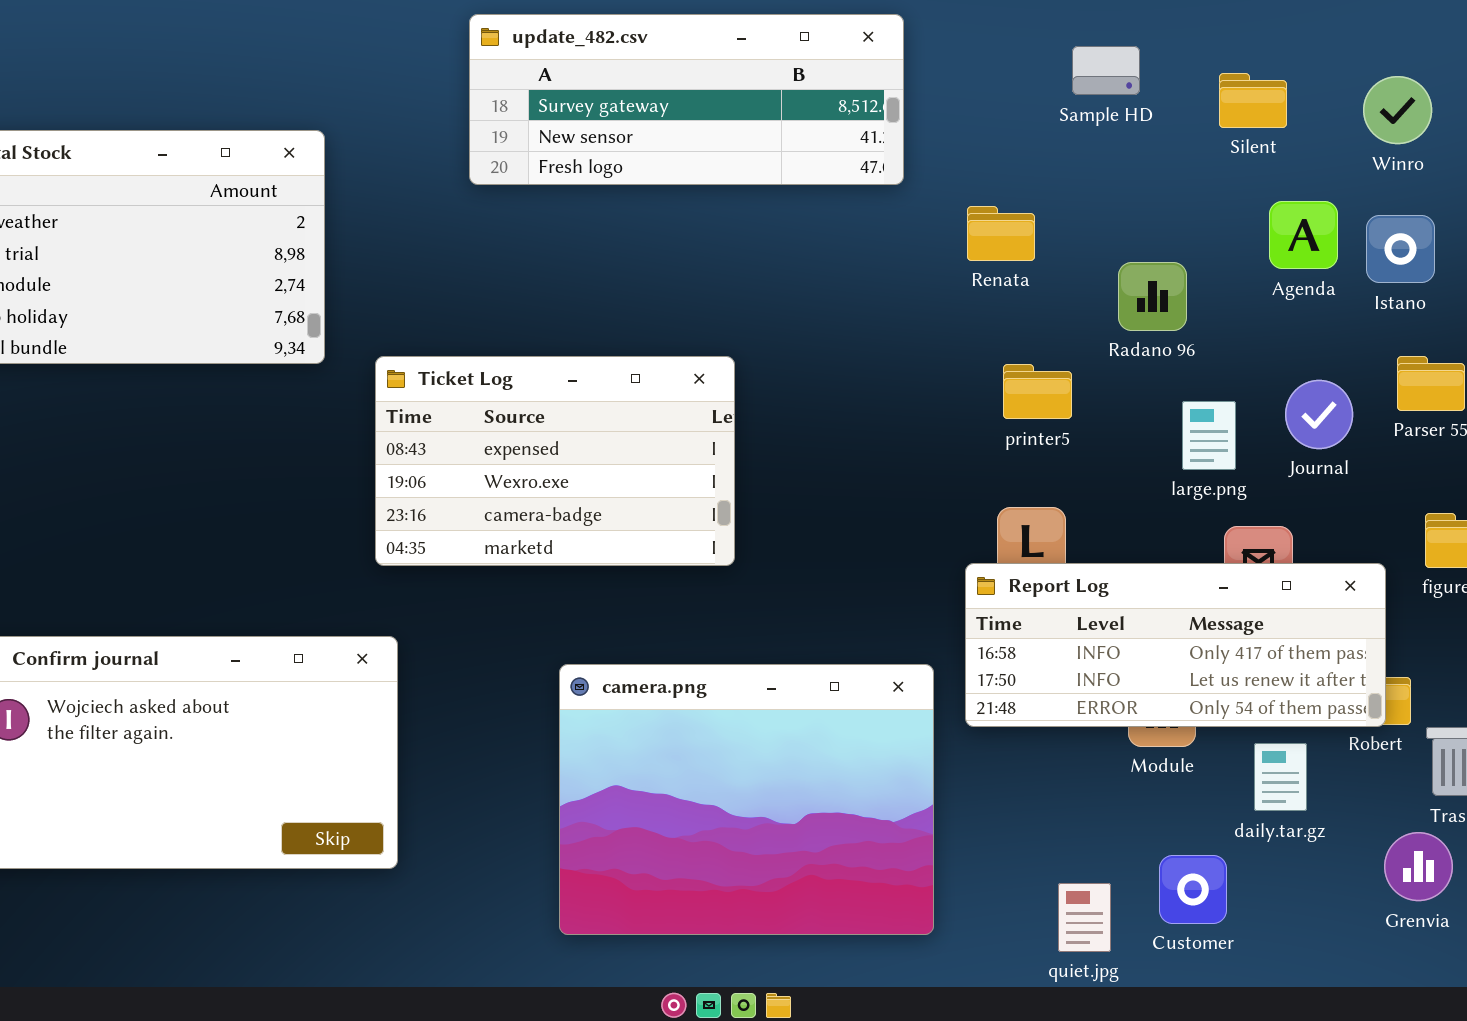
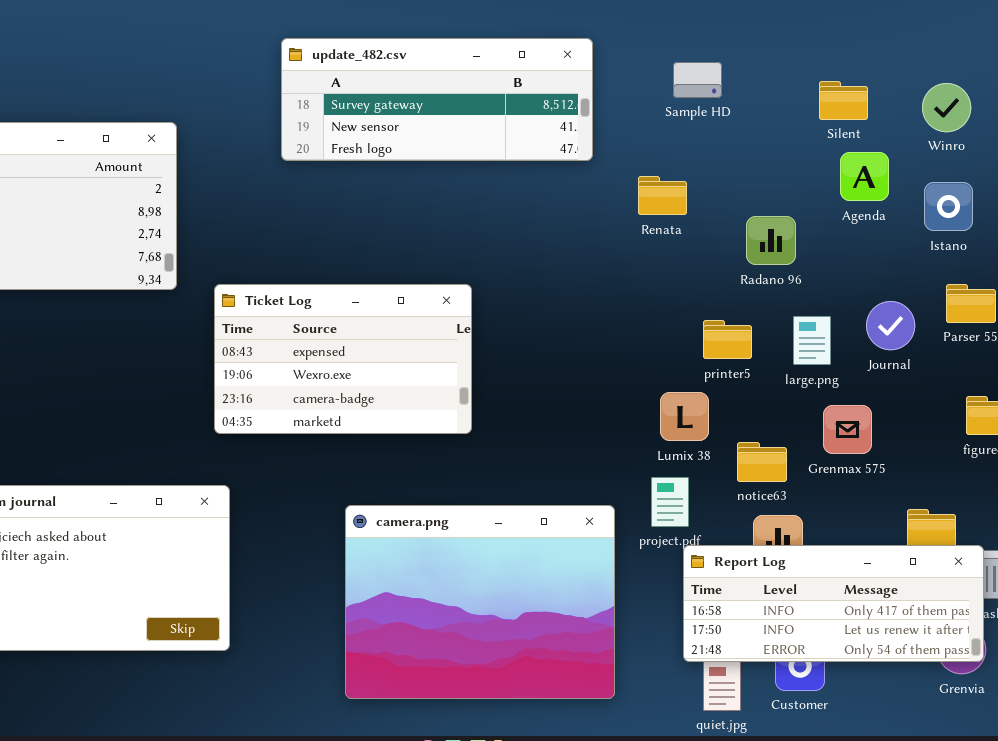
Sample HD: [1072,46,1140,95] -> [673,62,722,98], moved
Agenda: [1269,201,1338,269] -> [840,152,889,201], moved
printer5: [1003,364,1072,419] -> [703,320,752,359], moved
Report Log: [965,563,1386,727] -> [683,545,984,662], moved

